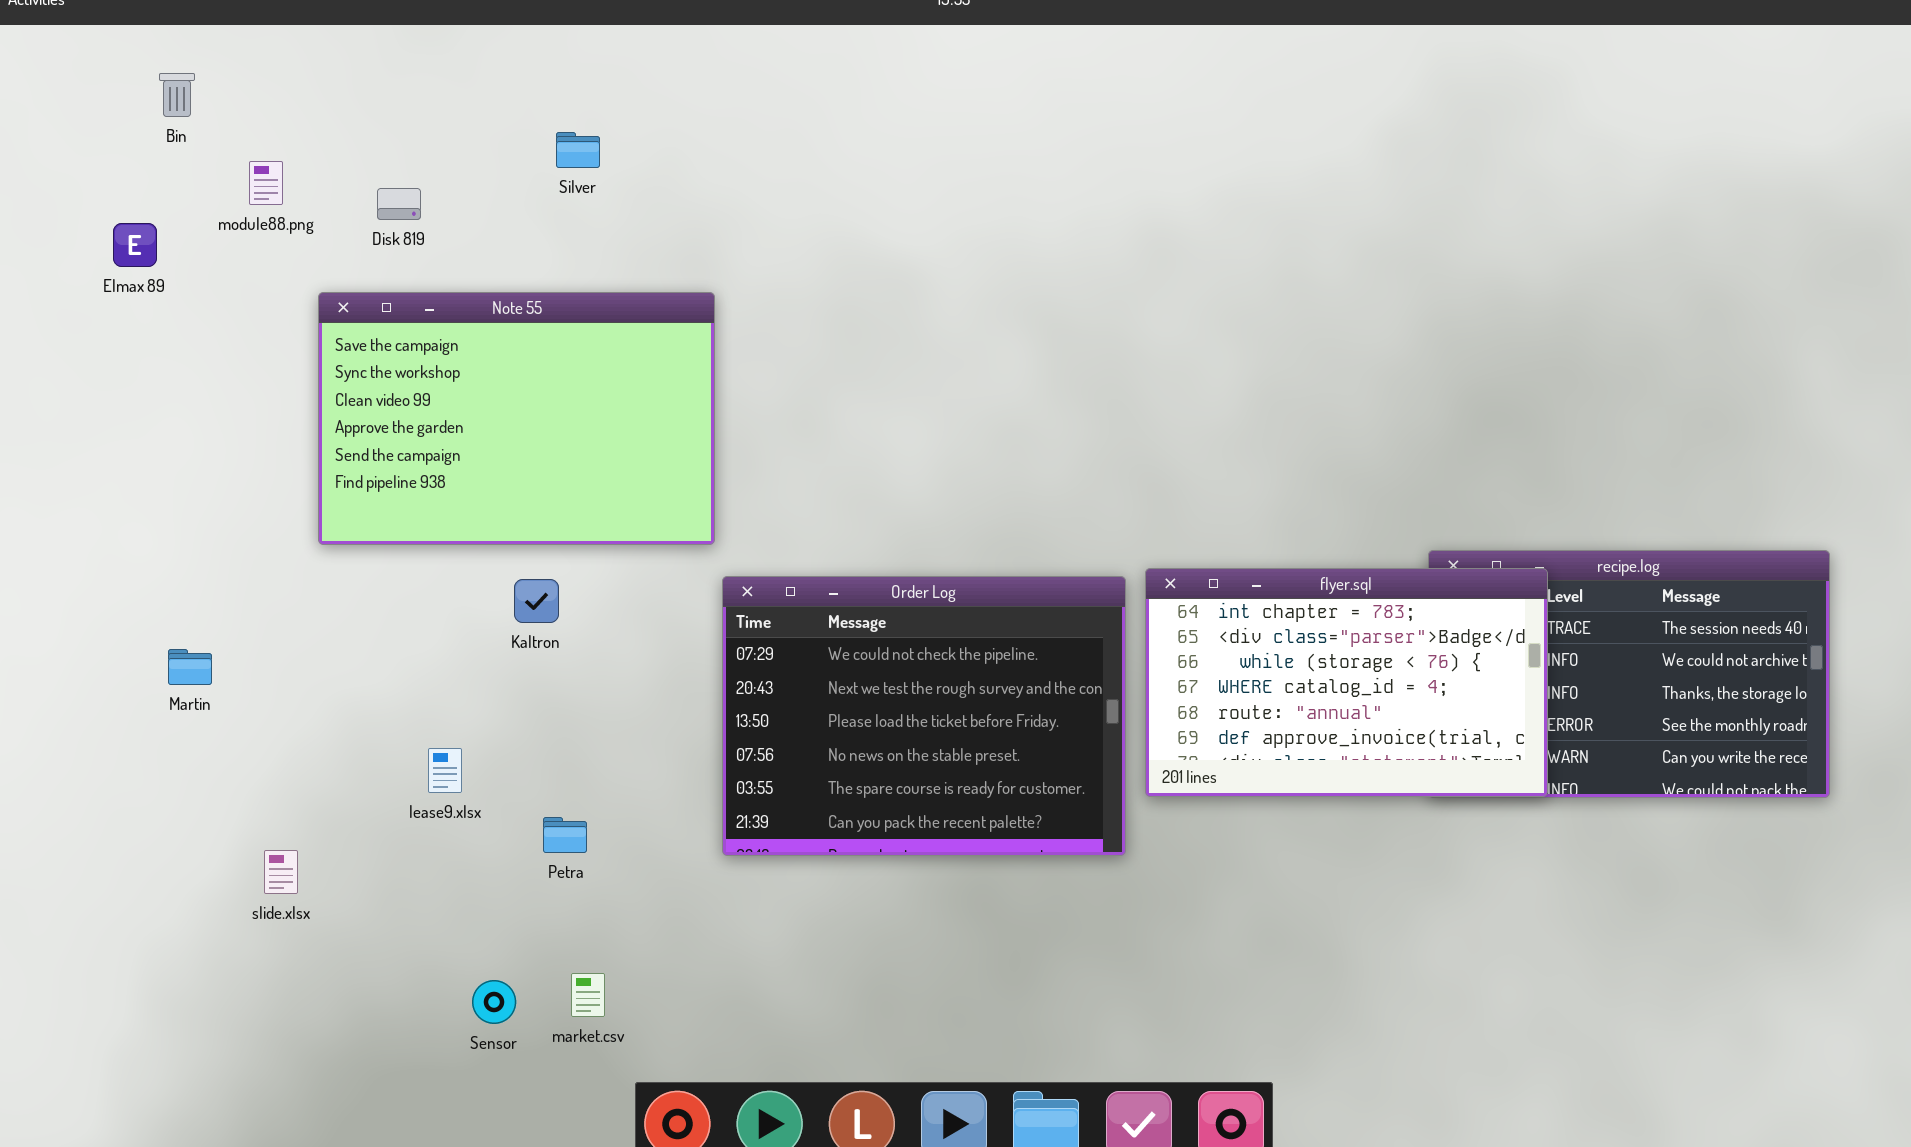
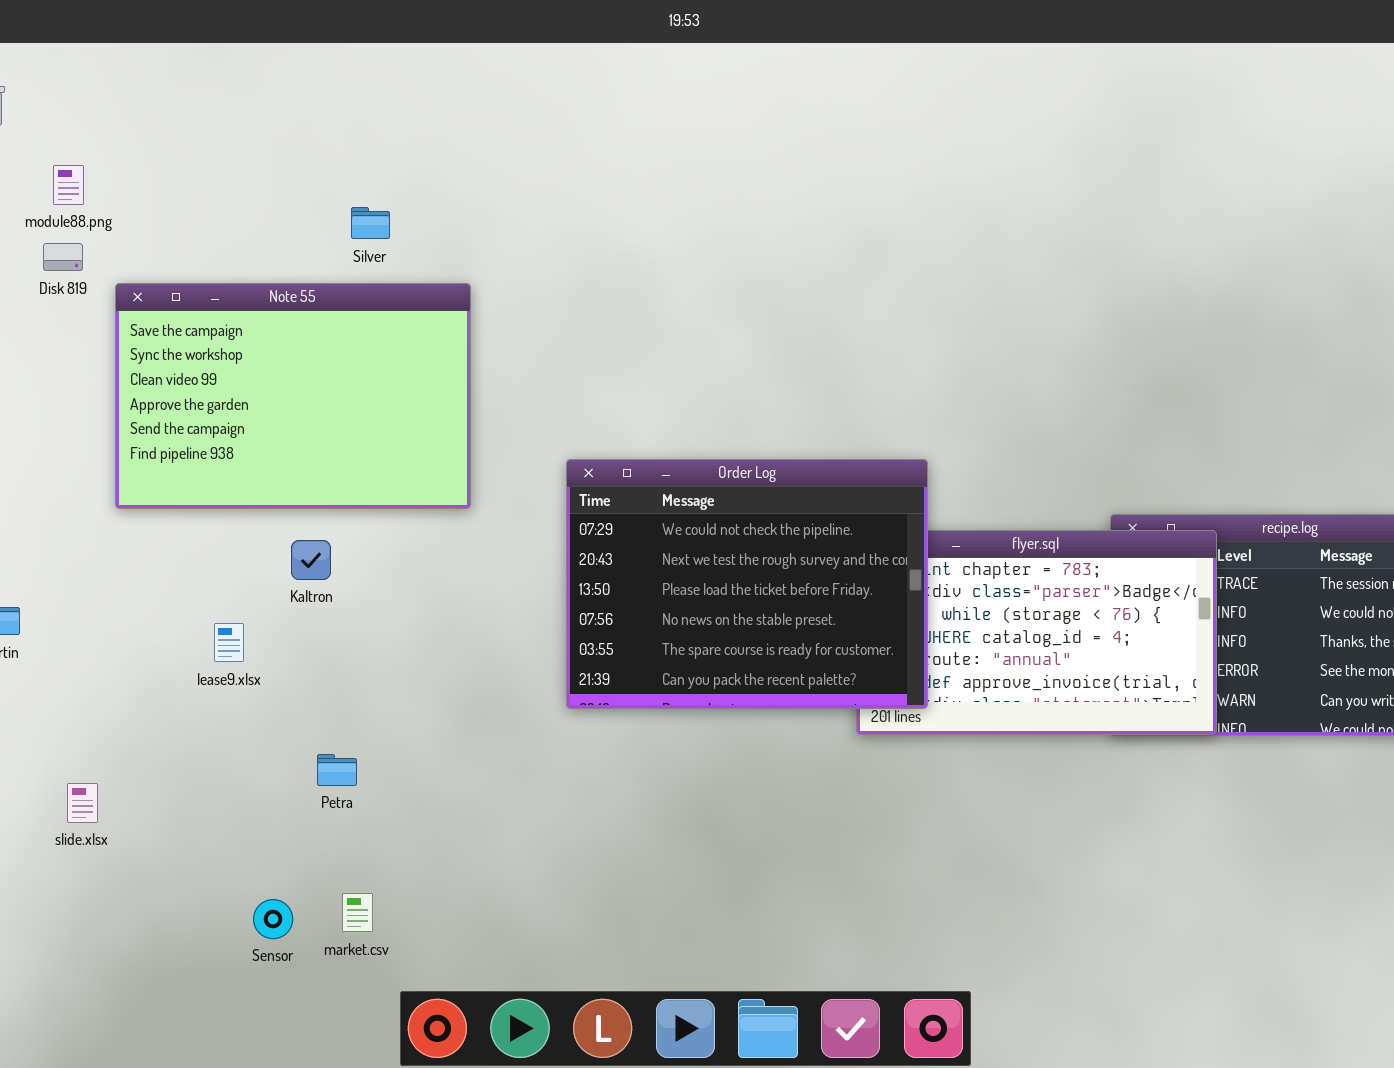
Silver: [556,132,600,168] -> [351,207,390,239], moved
Disk 819: [377,188,421,220] -> [43,243,83,271], moved
Order Log: [722,576,1126,856] -> [566,459,928,709], moved
lease9.xlsx: [428,748,462,793] -> [214,623,244,662], moved

